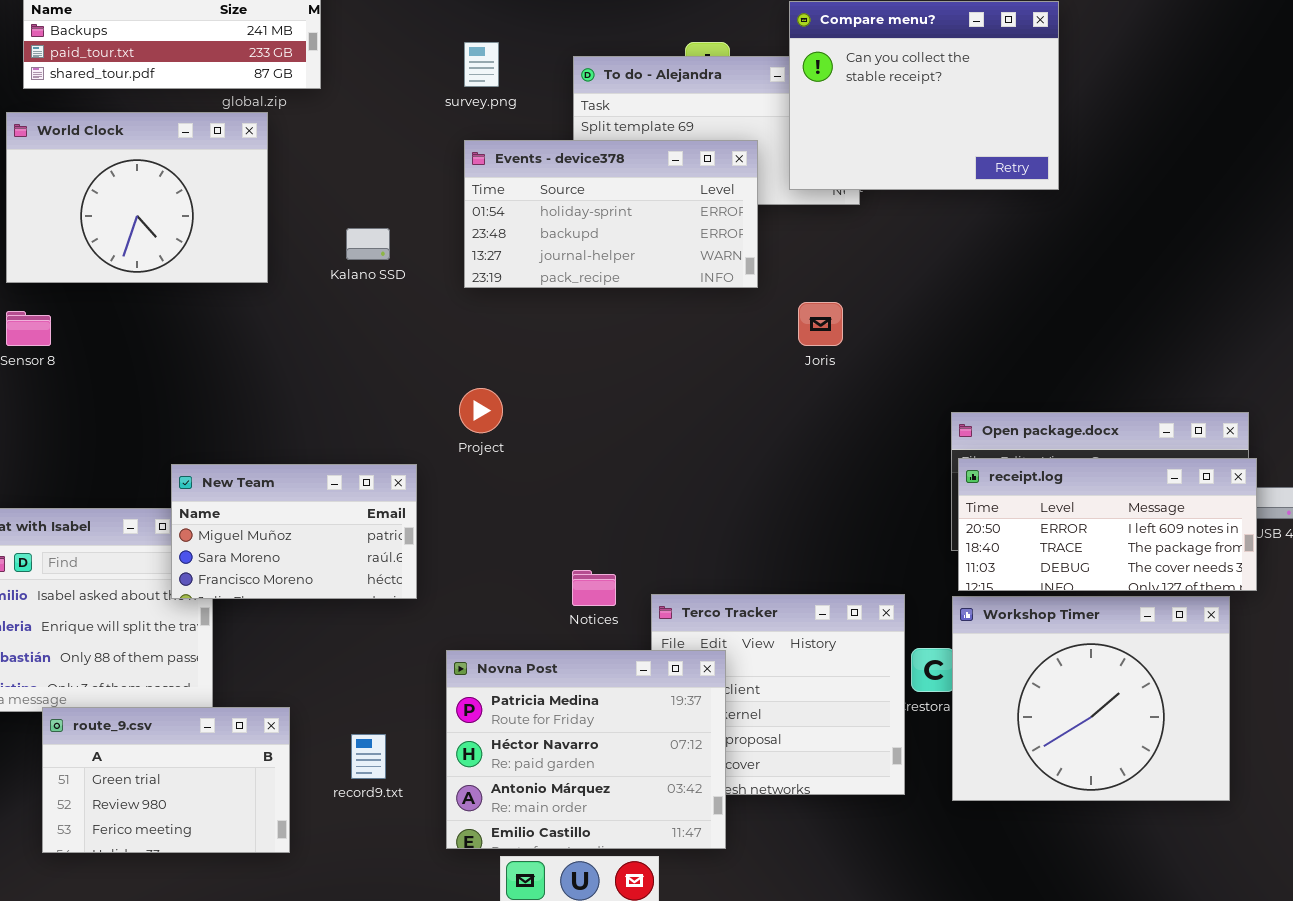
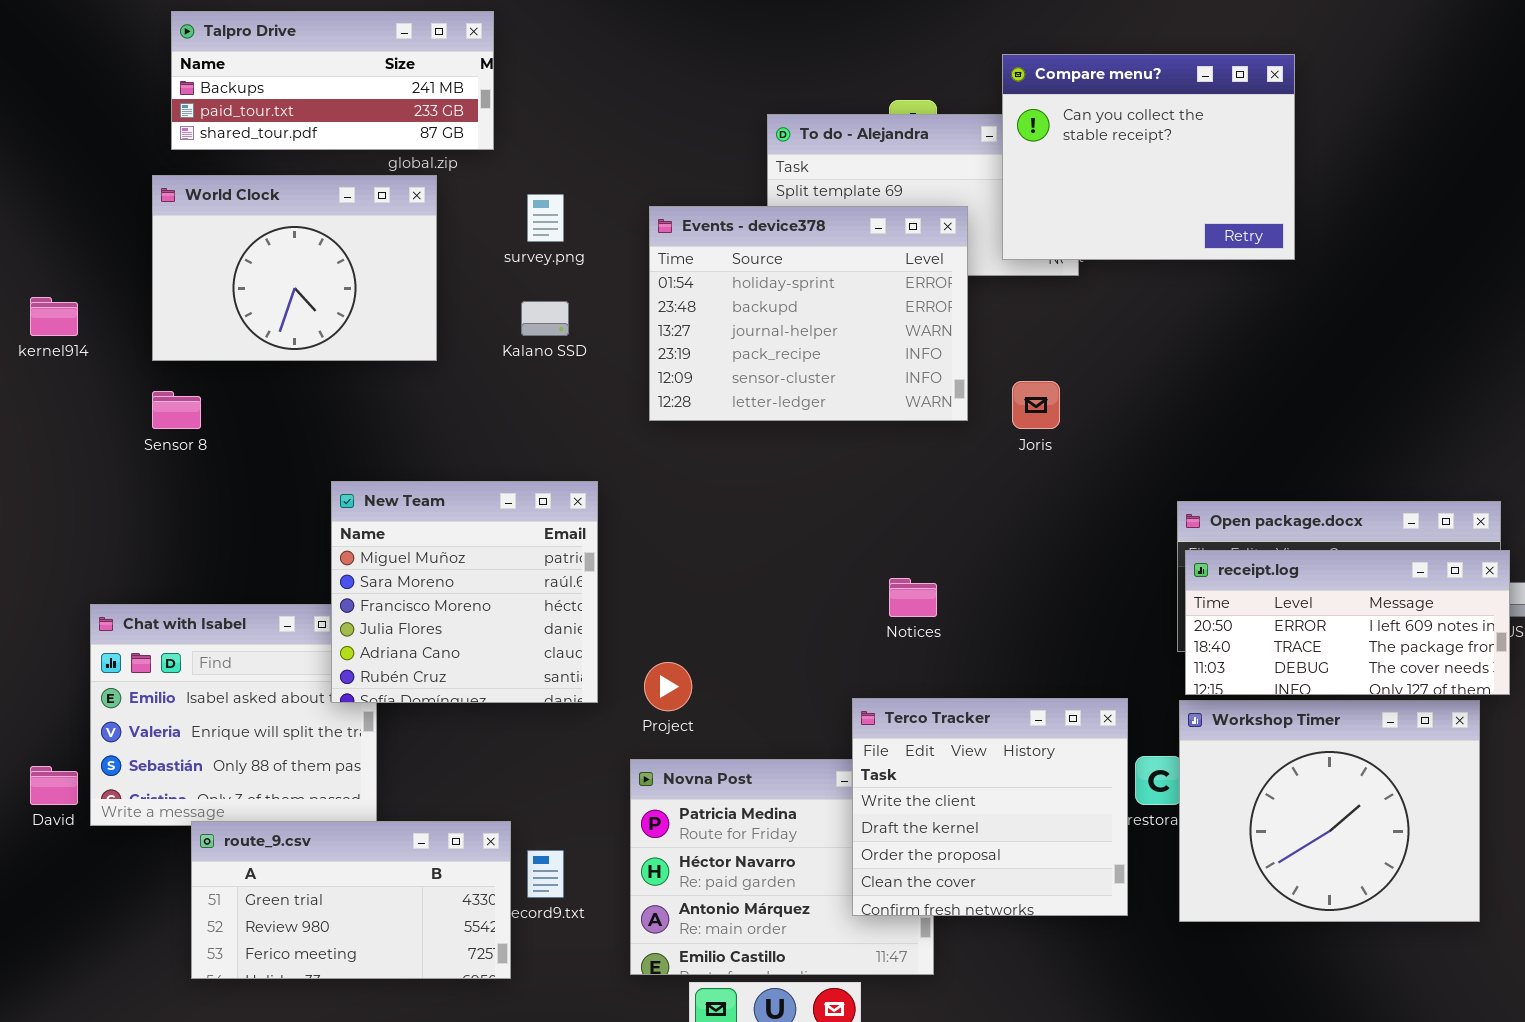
survey.png: [464,42,499,87] -> [527,194,564,242], moved
Events - device378: [464,140,758,288] -> [649,206,968,421], resized
Project: [459,388,503,433] -> [644,662,692,711], moved
New Team: [171,464,417,599] -> [331,481,598,703], resized
Notices: [572,570,616,606] -> [889,578,937,617], moved
Terco Tracker: [651,594,905,795] -> [852,698,1128,916], raised
route_9.csv: [42,707,290,853] -> [191,821,511,979], resized

